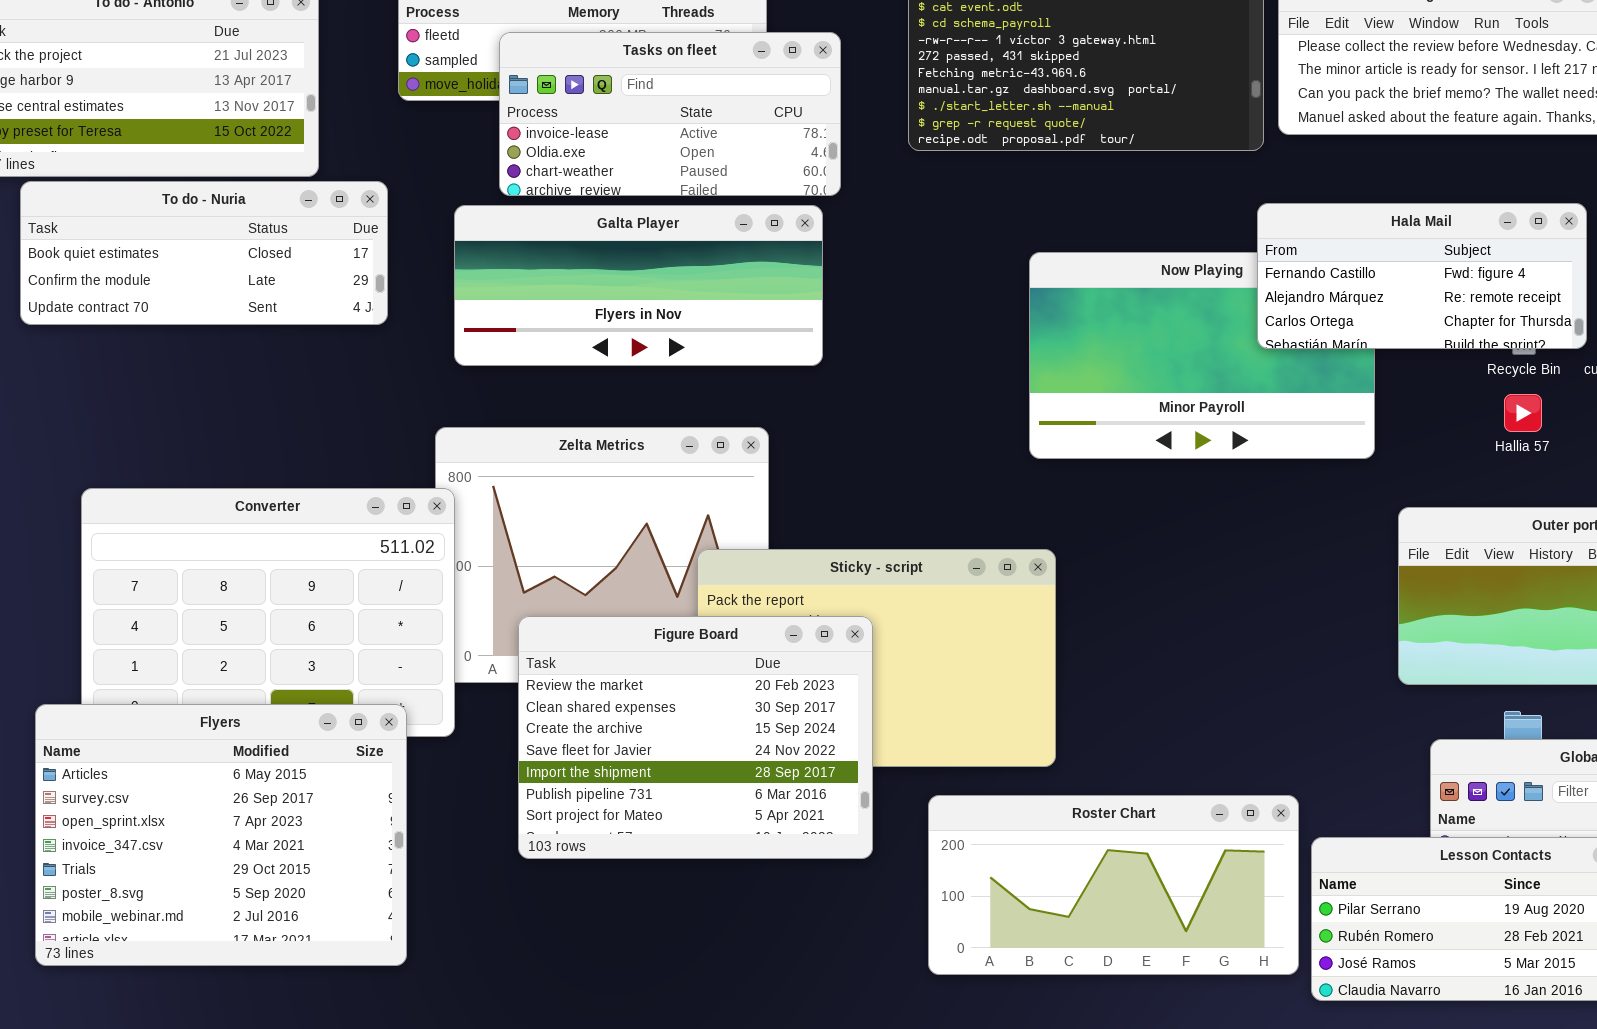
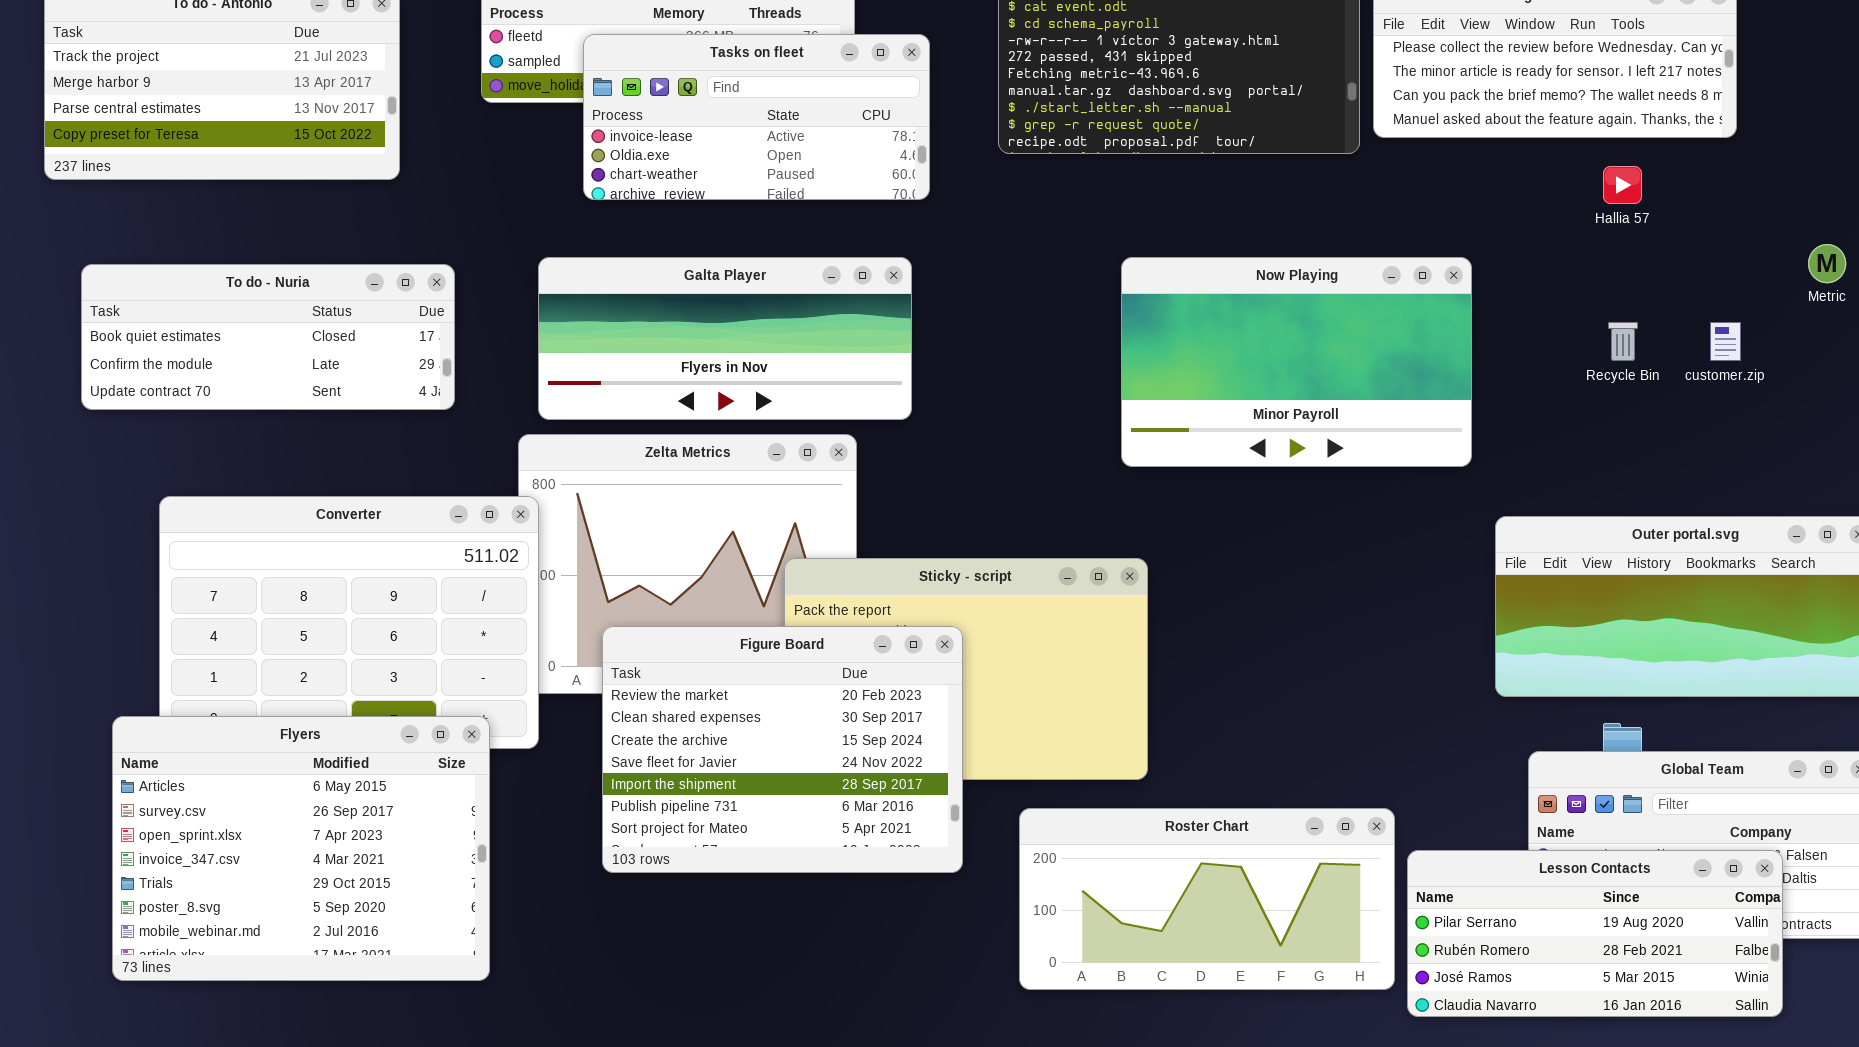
To do - Nuria: [20,181,388,325] -> [81,264,455,410], moved
Hala Mail: [1257,203,1587,349] -> none, closed
Galta Player: [454,205,823,366] -> [538,257,912,420], moved
Hallia 57: [1504,394,1542,432] -> [1603,166,1642,204], moved

